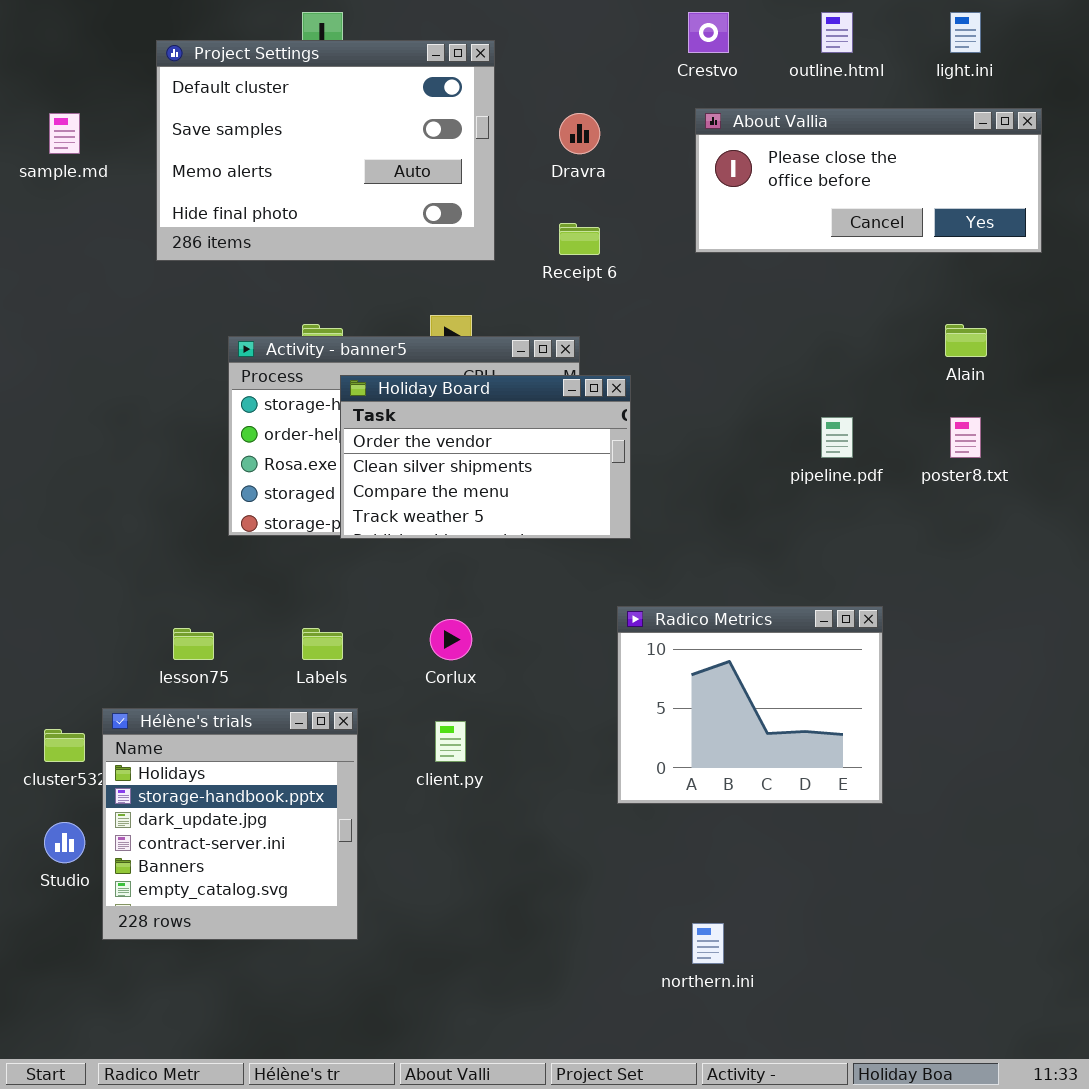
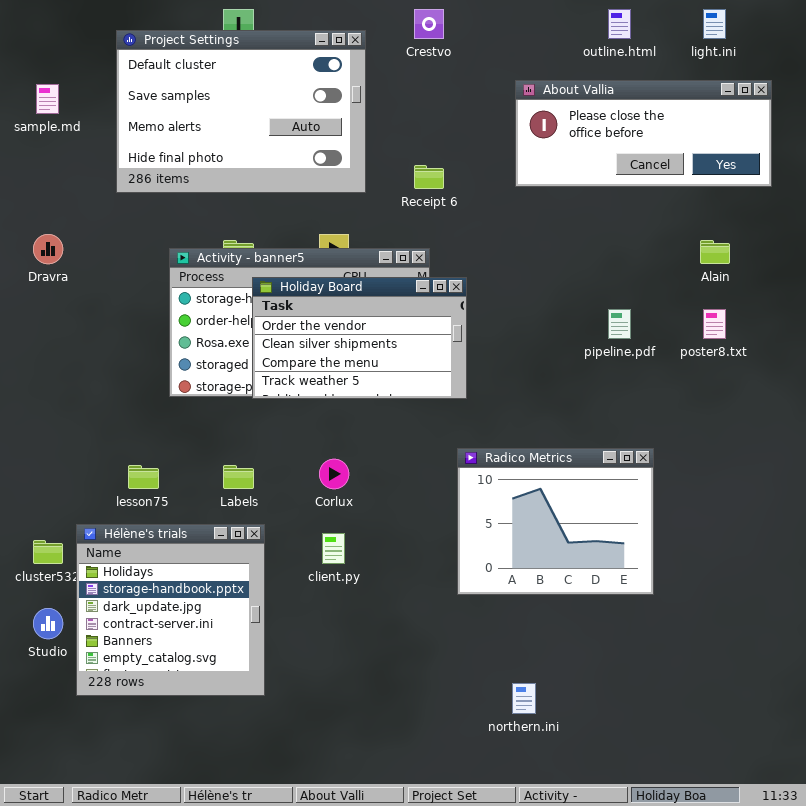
Crestvo: [688,12,729,53] -> [414,9,444,39], moved
Dravra: [559,113,600,154] -> [33,234,63,264], moved

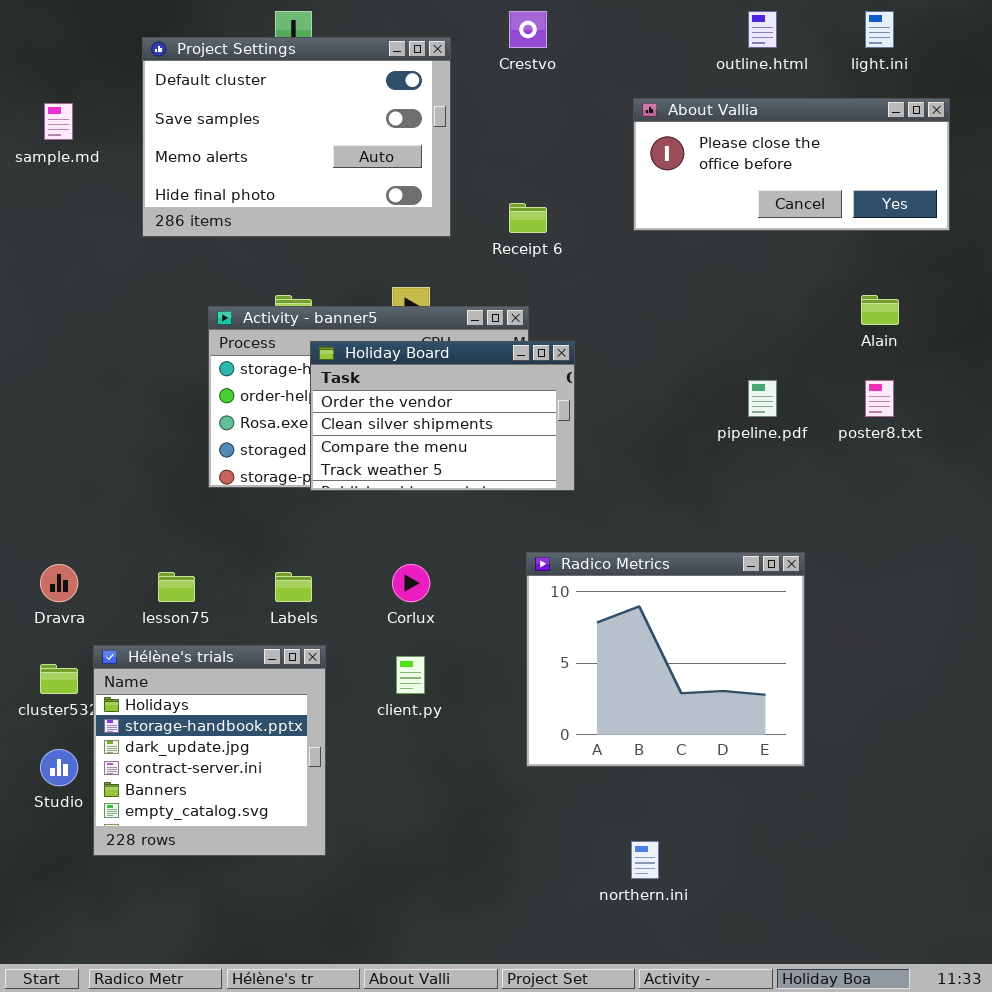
Dravra: [33,234,63,264] -> [40,564,78,602], moved
Radico Metrics: [457,448,654,595] -> [526,552,805,767], resized

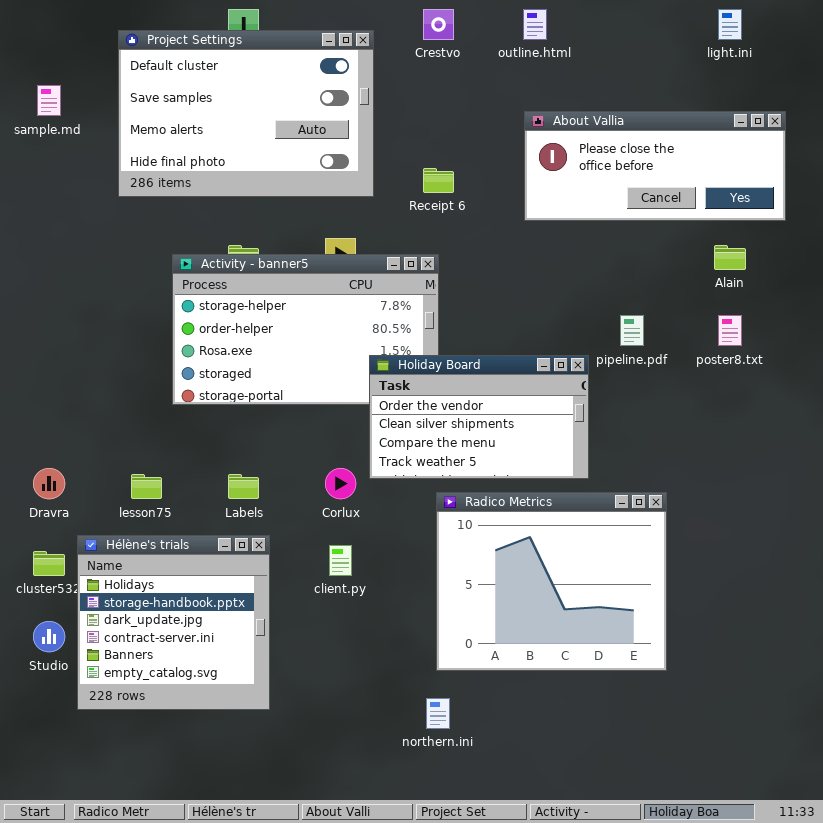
outline.html: [748,11,777,48] -> [523,9,547,40], moved
About Vallia: [633,98,950,231] -> [524,111,786,221], moved
Holiday Board: [310,341,575,491] -> [369,355,589,479], moved
Radico Metrics: [526,552,805,767] -> [436,492,667,671], moved
northern.ini: [631,841,659,879] -> [426,698,450,729], moved

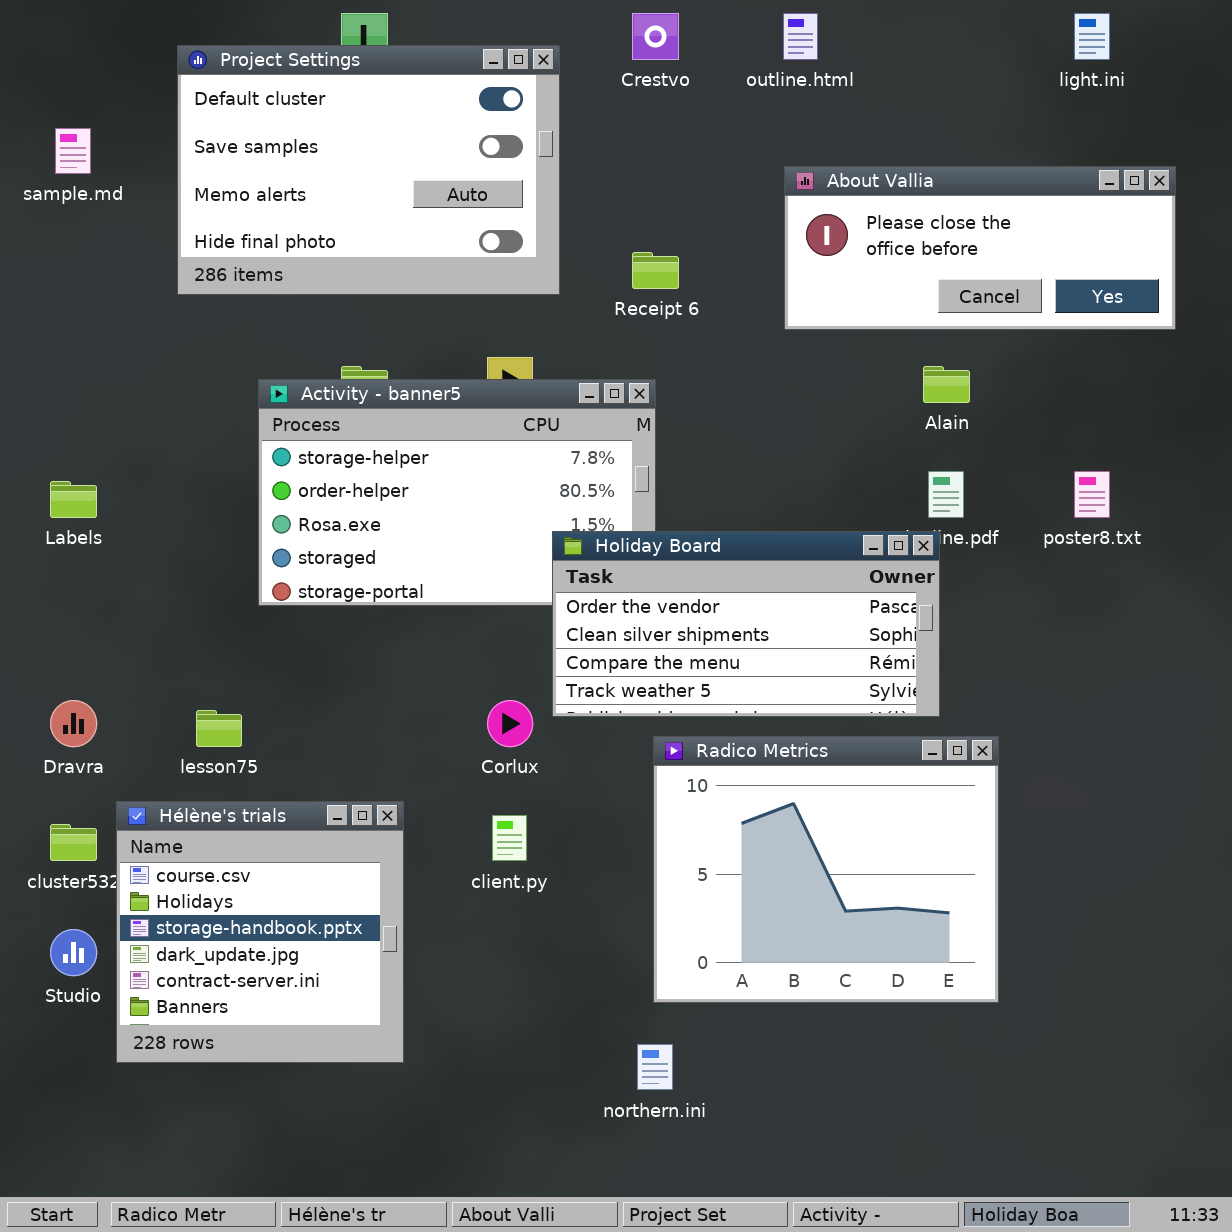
Alain: [714,245,746,270] -> [923,366,970,403], moved
Holiday Board: [369,355,589,479] -> [552,531,940,717], resized
Labels: [228,474,259,499] -> [50,481,97,518], moved
Hélène's trials: [77,535,270,710] -> [116,801,404,1063], scrolled up 1 row

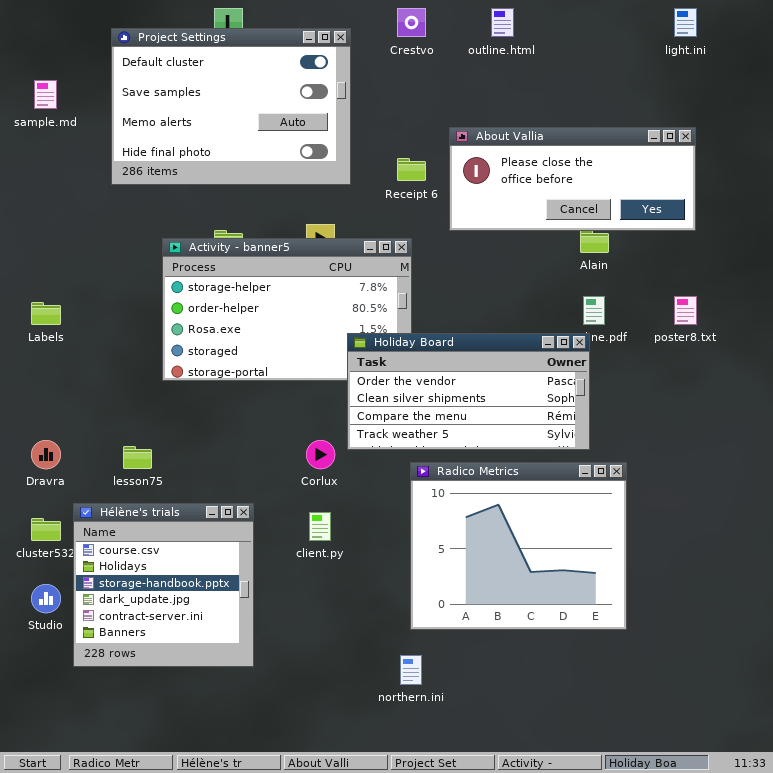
About Vallia: [784,166,1176,330] -> [449,127,696,231], moved

